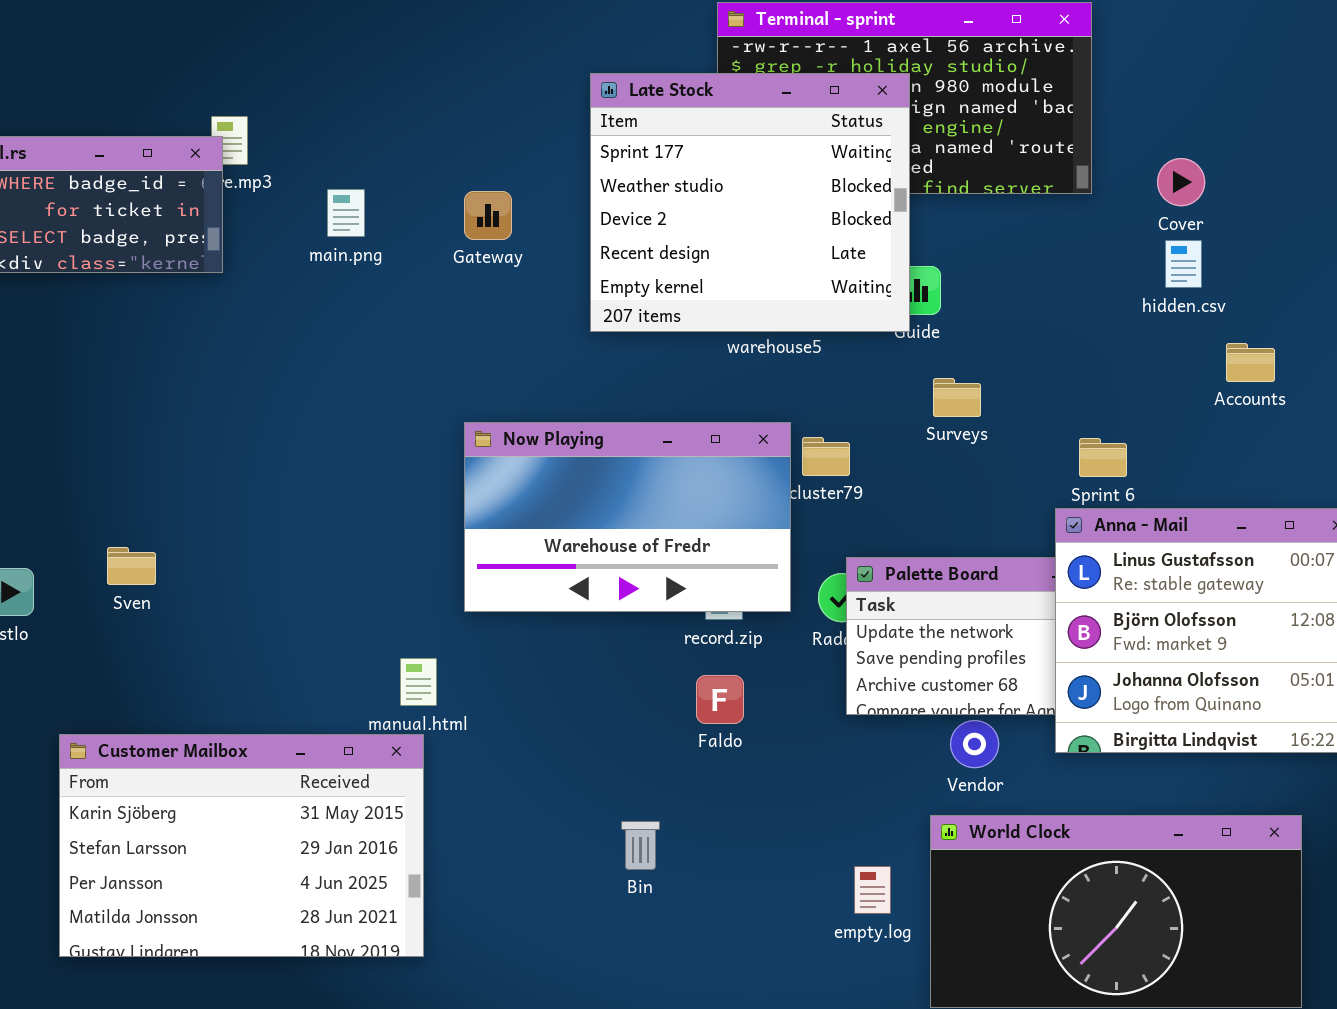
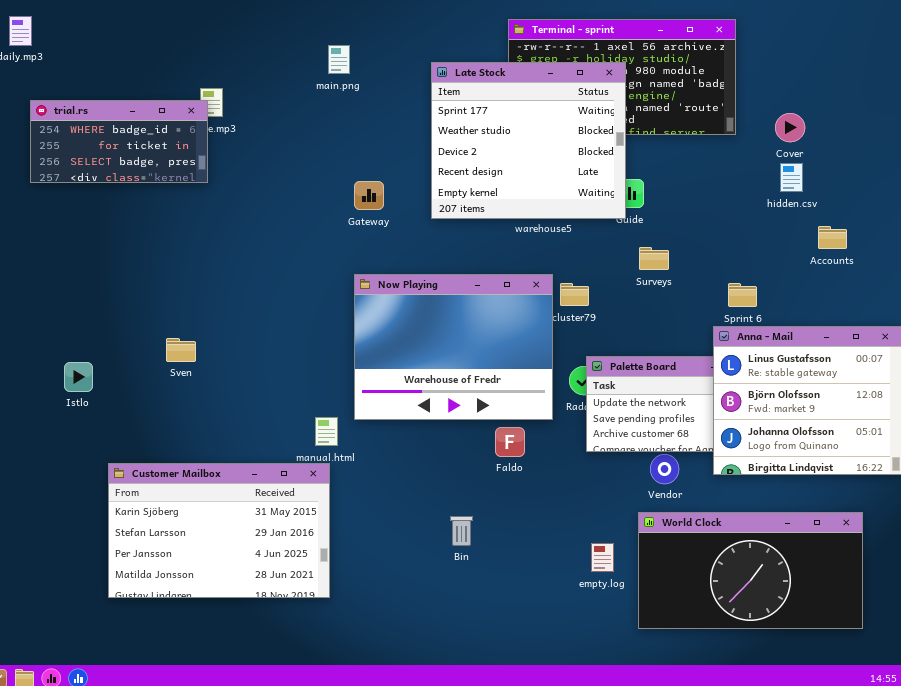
main.png: [327,189,365,237] -> [328,45,350,74], moved
Gateway: [464,191,512,240] -> [354,181,384,210], moved
Now Playing: [464,422,791,612] -> [354,274,553,420], resized
Sven: [107,547,156,585] -> [166,338,196,362], moved

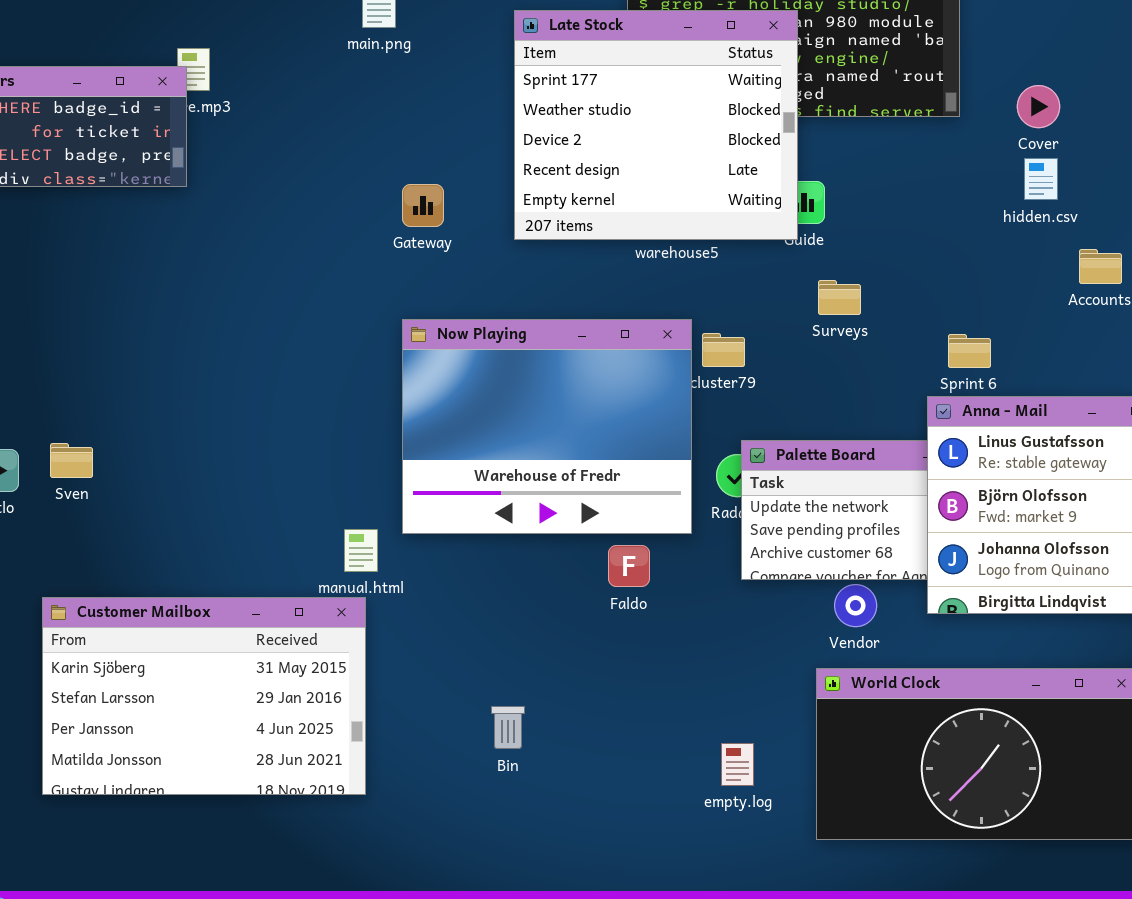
Sven: [166,338,196,362] -> [50,443,93,478], moved
Bin: [450,516,473,546] -> [491,706,525,749], moved
empty.log: [591,543,614,572] -> [721,743,754,786], moved

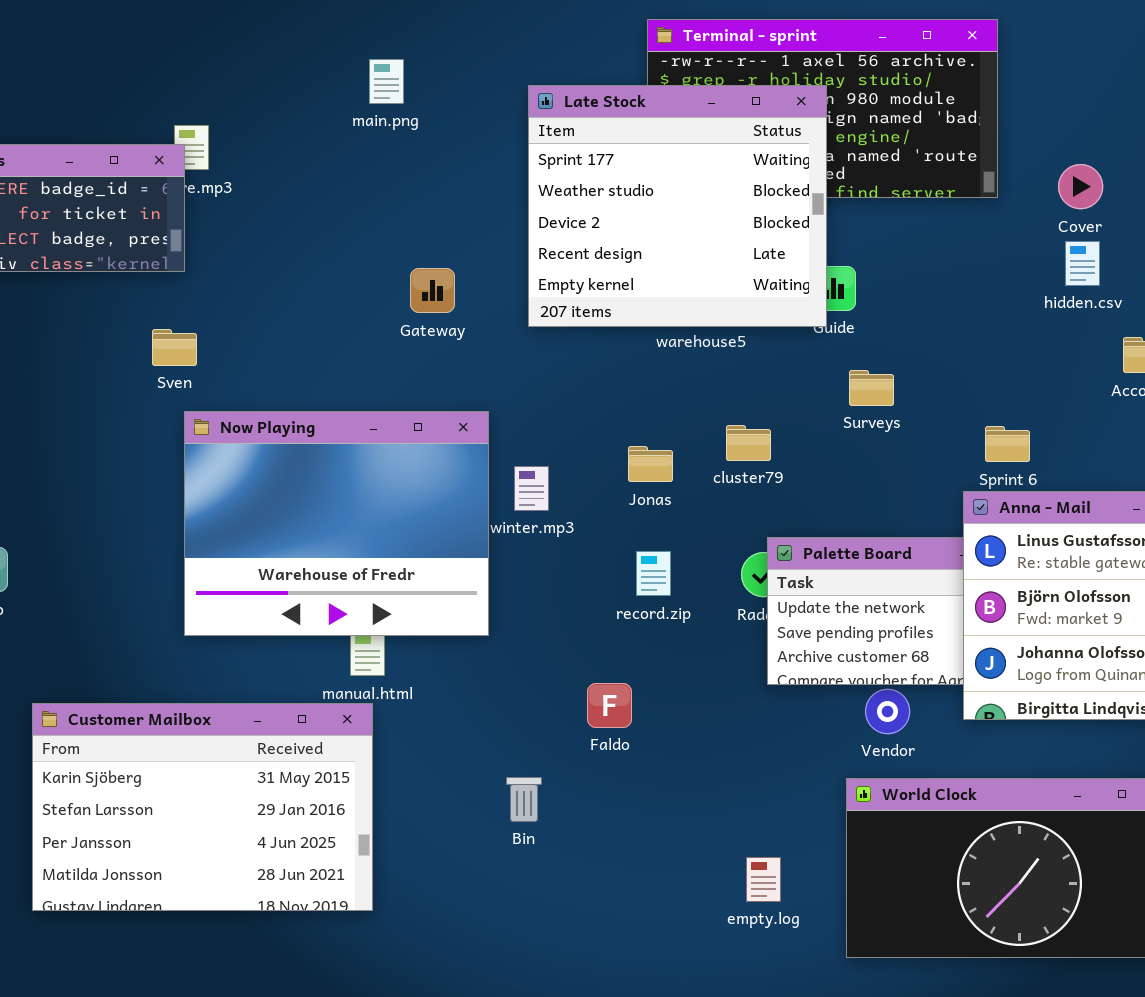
Now Playing: [402,319,692,534] -> [184,411,489,636], moved
Sven: [50,443,93,478] -> [152,329,197,366], moved
Faldo: [608,545,650,587] -> [587,683,632,728], moved
Bin: [491,706,525,749] -> [506,777,542,822], moved

